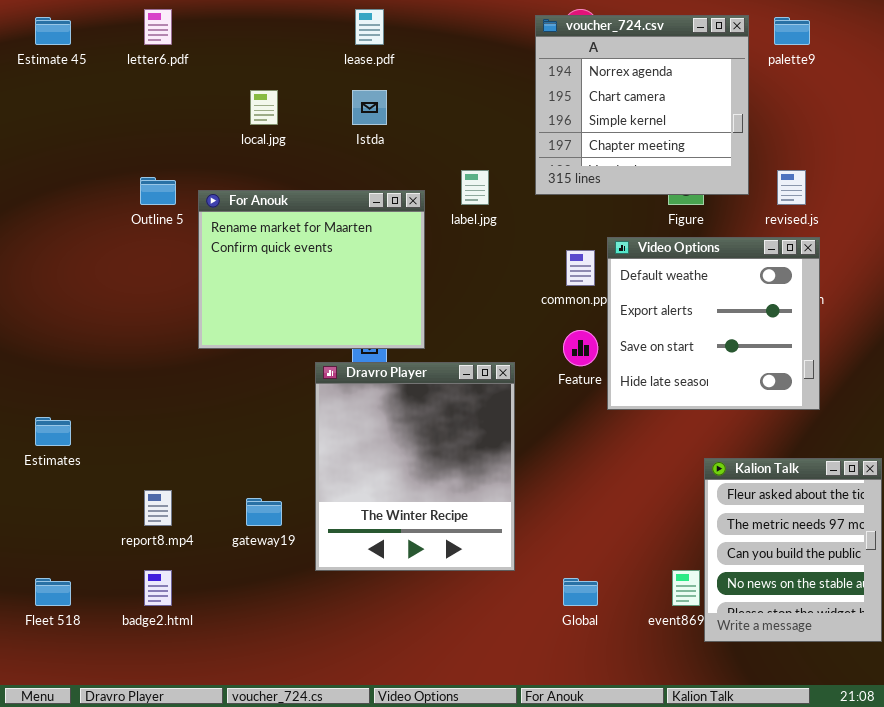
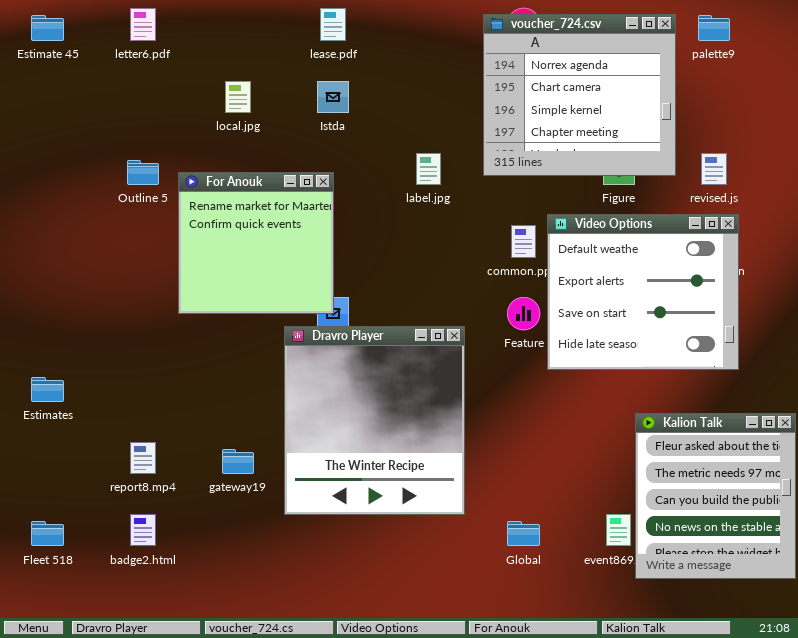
For Anouk: [198,190,425,349] -> [178,172,334,314], resized

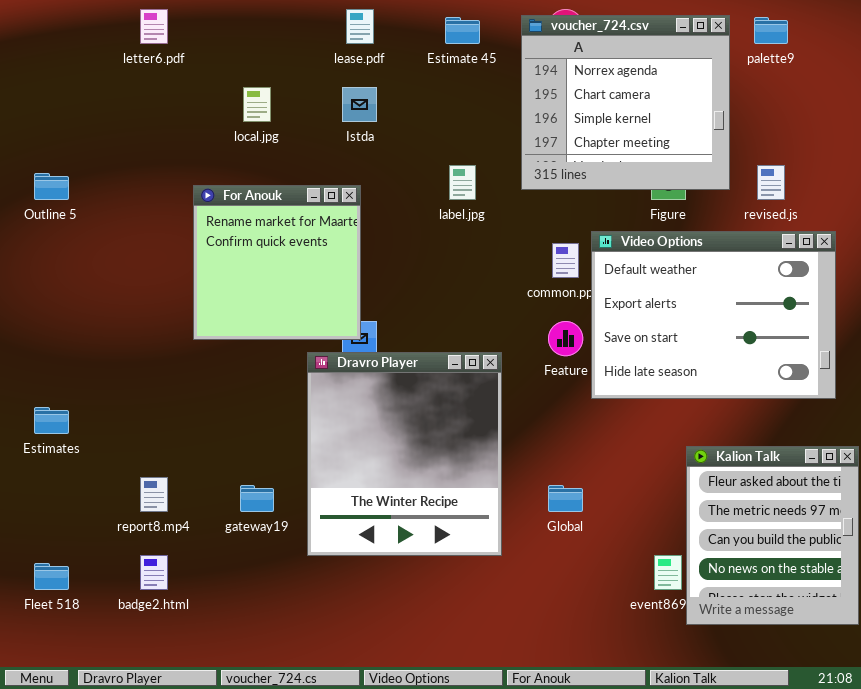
Estimate 45: [31,15,64,41] -> [445,17,480,44], moved
Outline 5: [127,160,159,185] -> [34,173,69,200], moved
Video Options: [547,214,739,370] -> [591,231,836,399], resized
Global: [507,521,540,546] -> [548,485,583,512], moved

